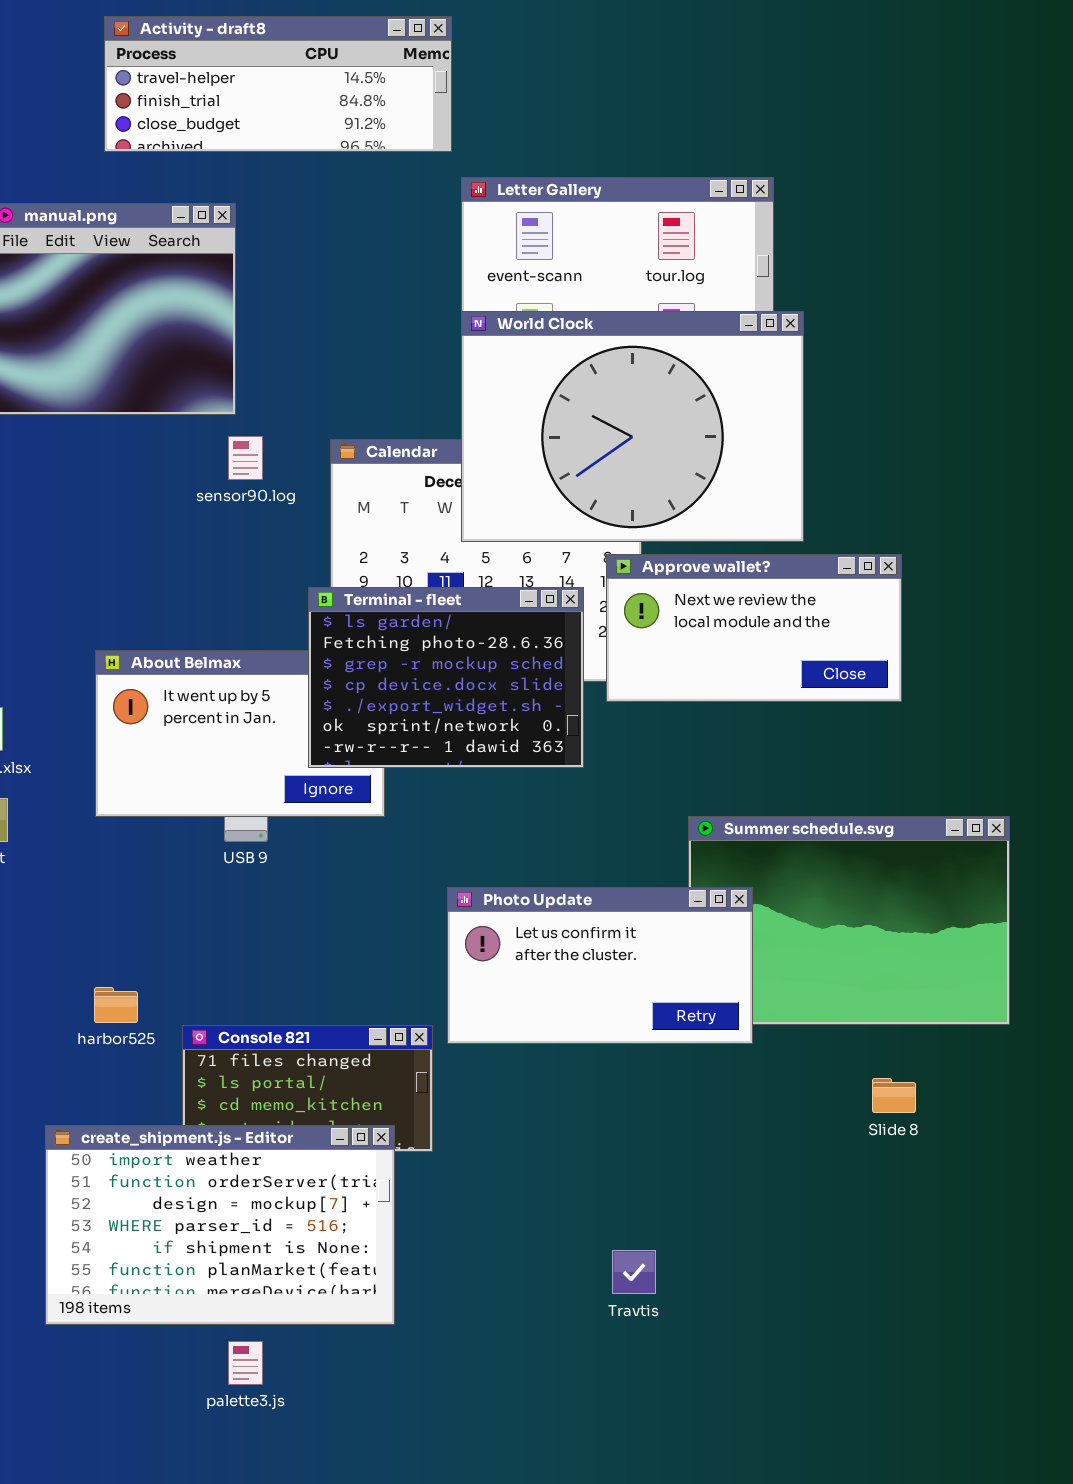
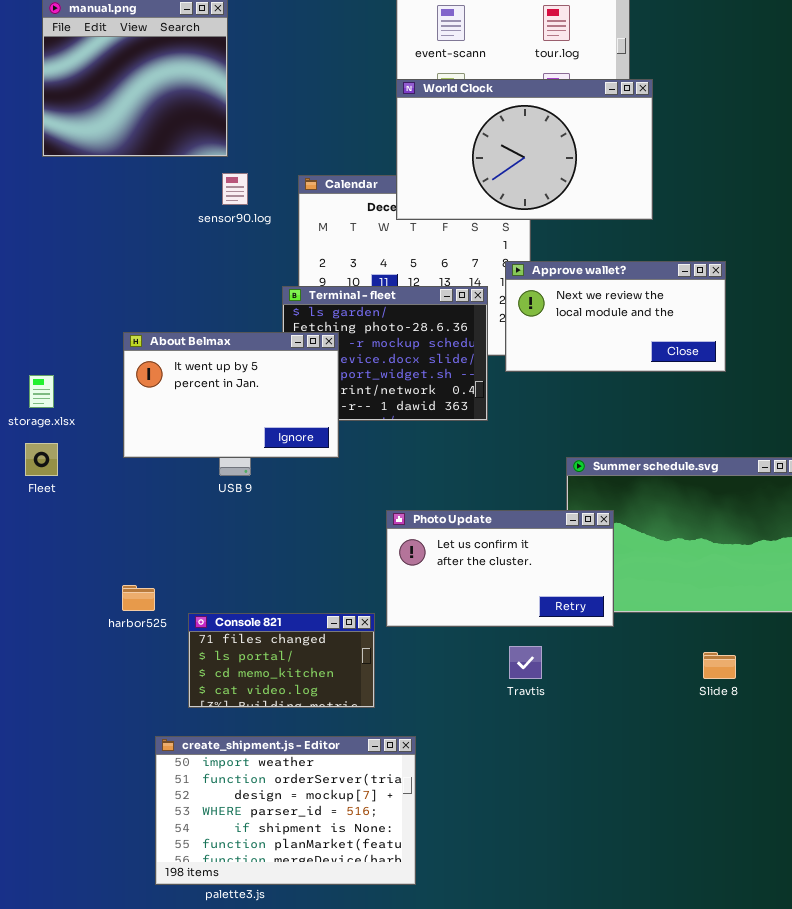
World Clock: [461,311,804,542] -> [396,79,653,220], resized
About Belmax: [95,650,385,817] -> [123,332,339,458], raised
create_shipment.js - Editor: [45,1125,395,1325] -> [155,736,416,885], moved
Travtis: [612,1250,656,1294] -> [509,646,542,679], moved

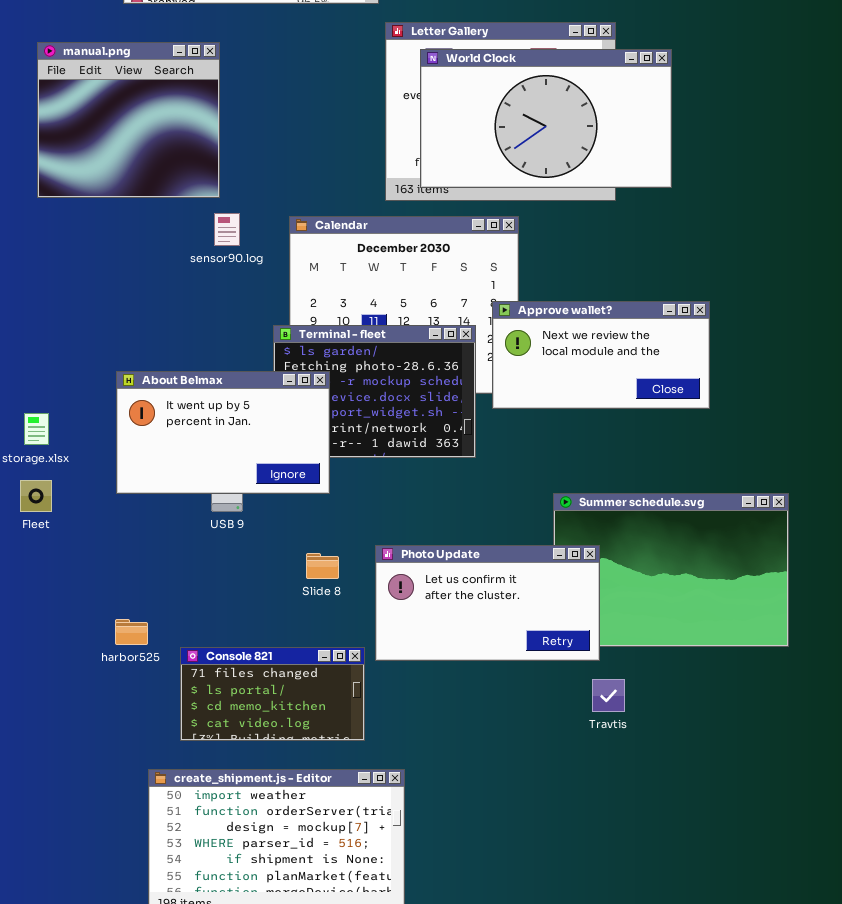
World Clock: [396,79,653,220] -> [420,49,672,188], moved
Travtis: [509,646,542,679] -> [592,679,625,712], moved
Slide 8: [703,652,736,679] -> [306,553,339,579], moved

